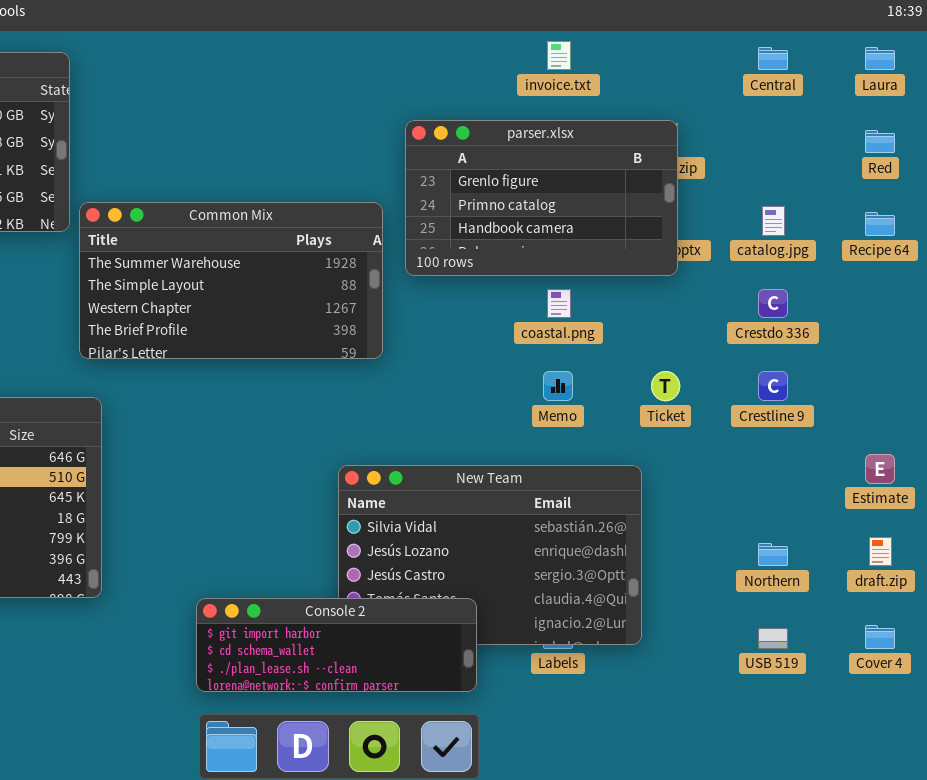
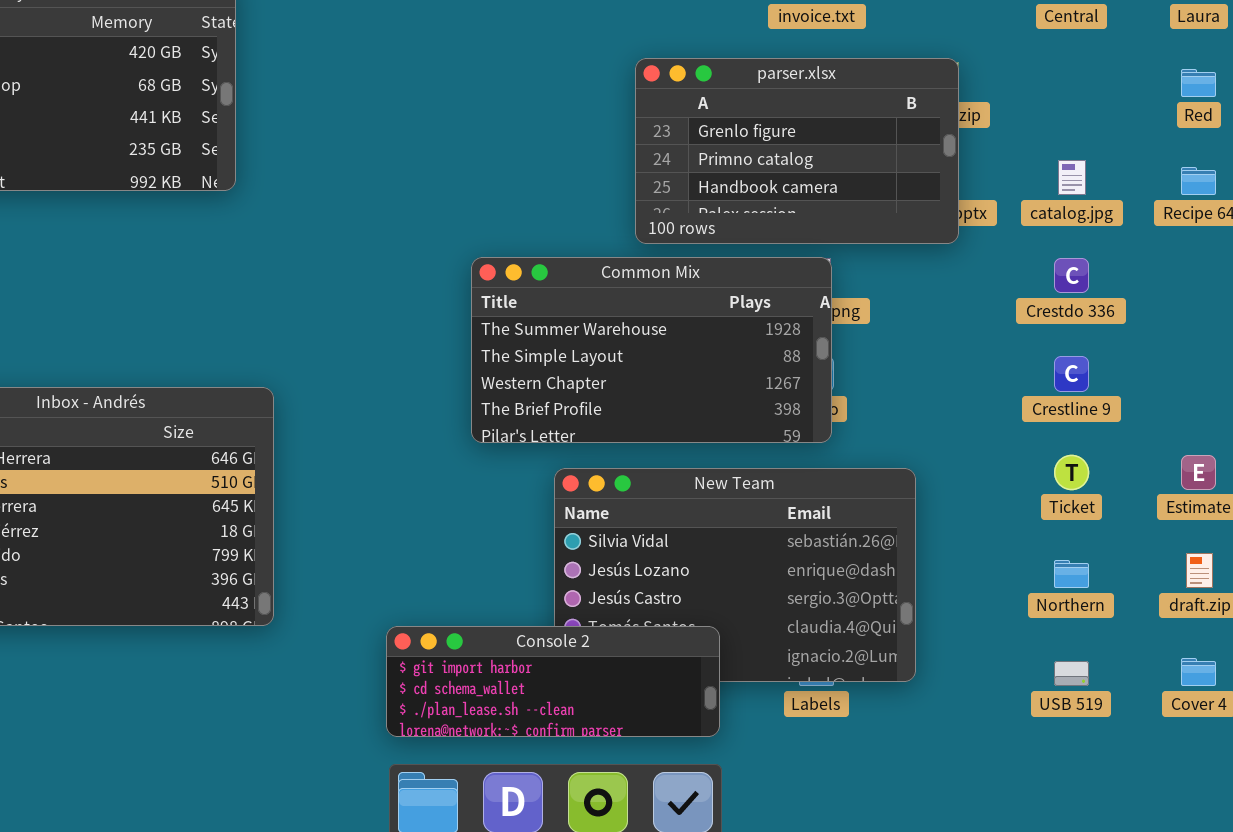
Common Mix: [79,202,383,359] -> [471,257,832,443], moved
Ticket: [651,371,680,401] -> [1054,455,1089,490], moved

